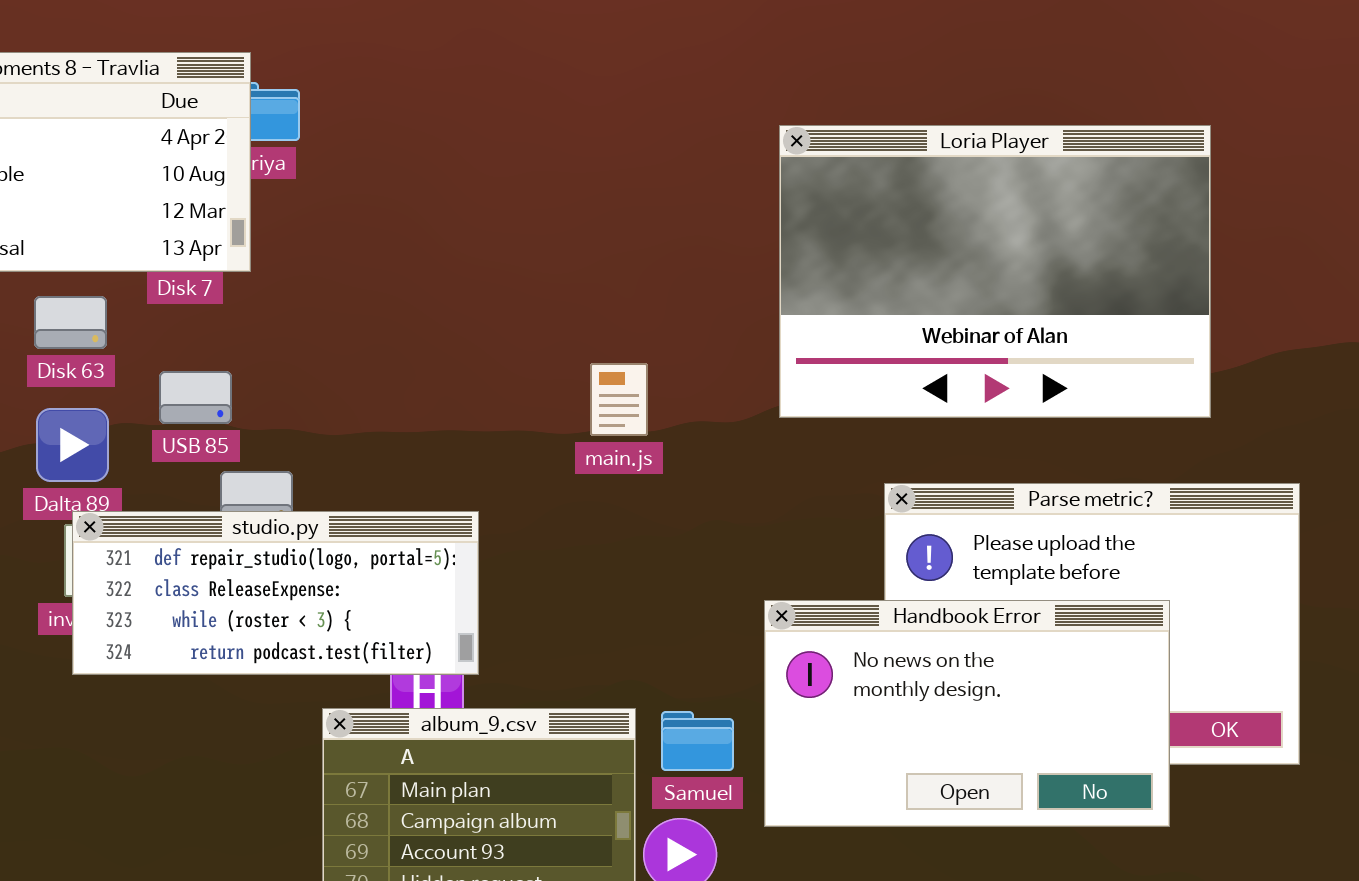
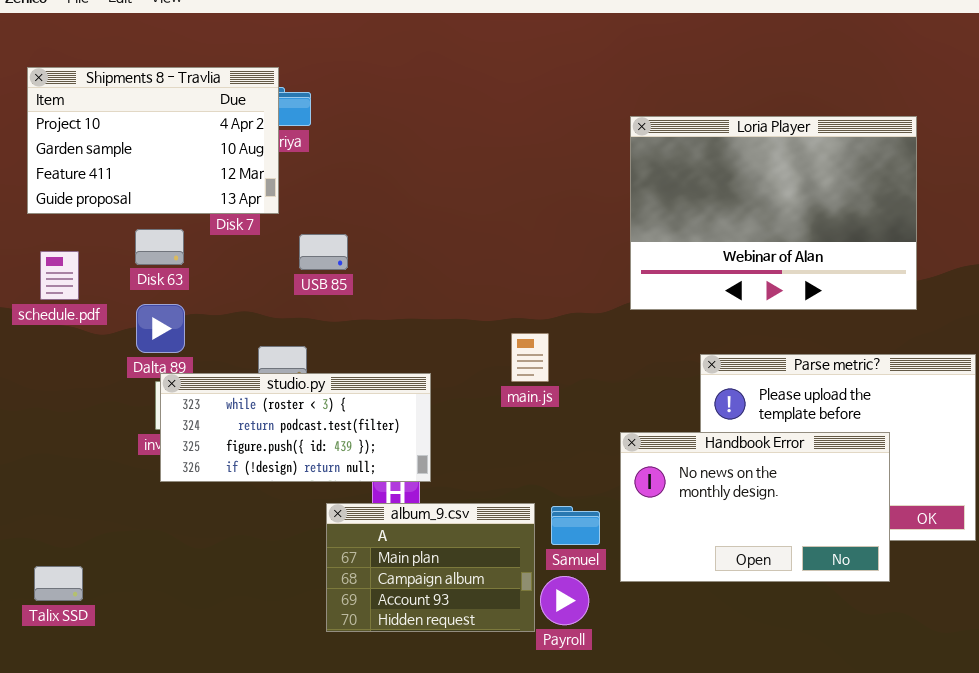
main.js: [590,363,648,436] -> [511,333,549,382], moved
USB 85: [159,371,232,424] -> [299,234,348,270], moved
studio.py: [72,511,479,675] -> [160,373,431,482], scrolled down 2 rows

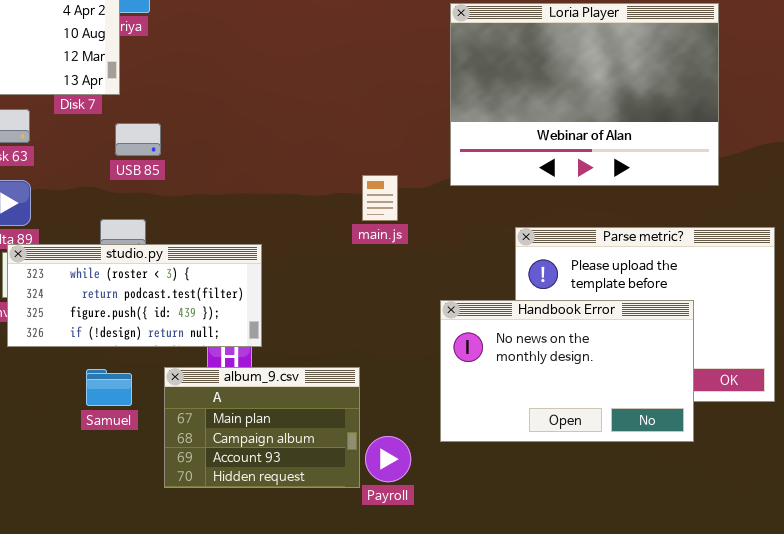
USB 85: [299,234,348,270] -> [115,123,161,156], moved
main.js: [511,333,549,382] -> [362,175,398,221], moved
Samuel: [551,506,600,545] -> [86,369,132,406], moved

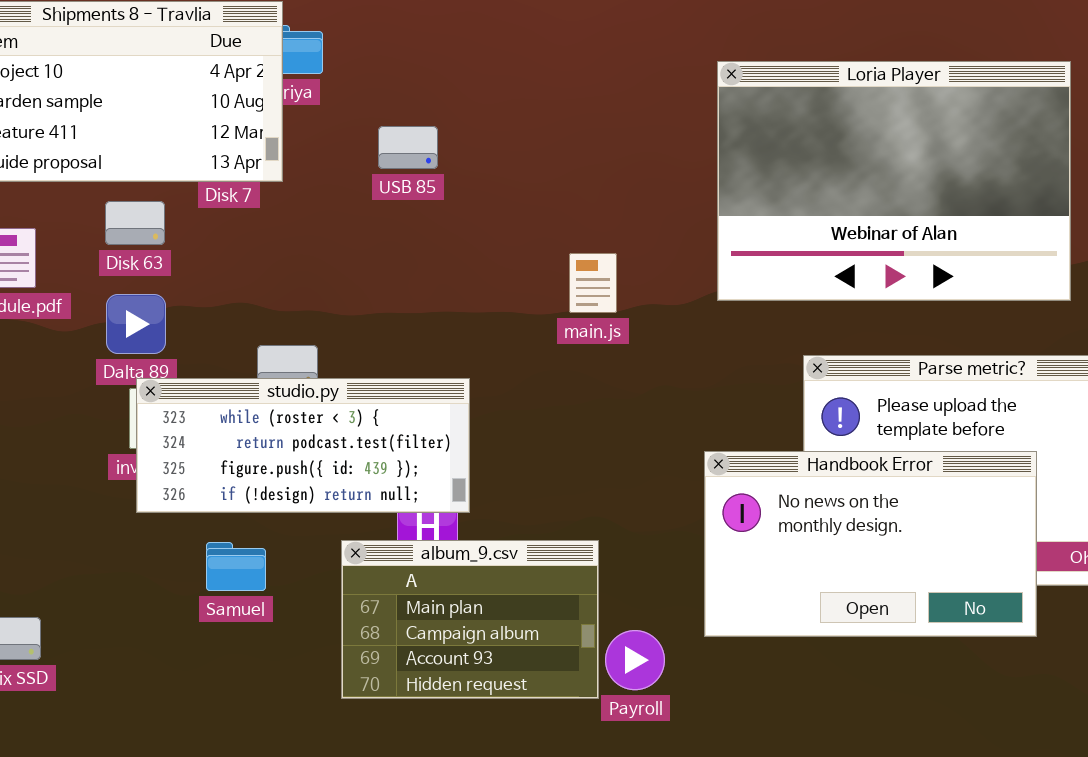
USB 85: [115,123,161,156] -> [378,126,438,169], moved
main.js: [362,175,398,221] -> [569,253,617,313], moved
Samuel: [86,369,132,406] -> [206,542,266,591], moved

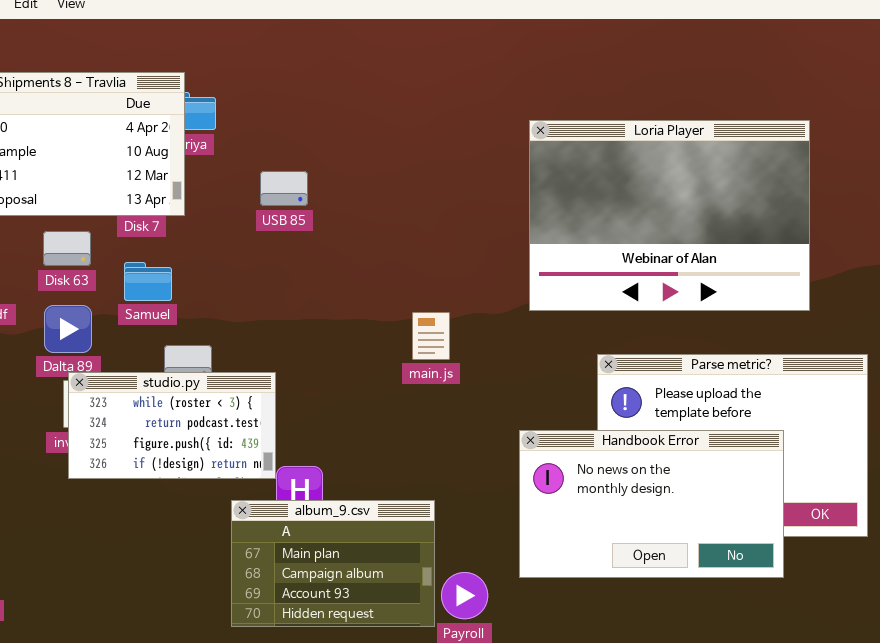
main.js: [569,253,617,313] -> [412,312,450,360], moved
studio.py: [136,378,470,513] -> [68,372,276,479], resized
Samuel: [206,542,266,591] -> [124,262,172,301], moved

